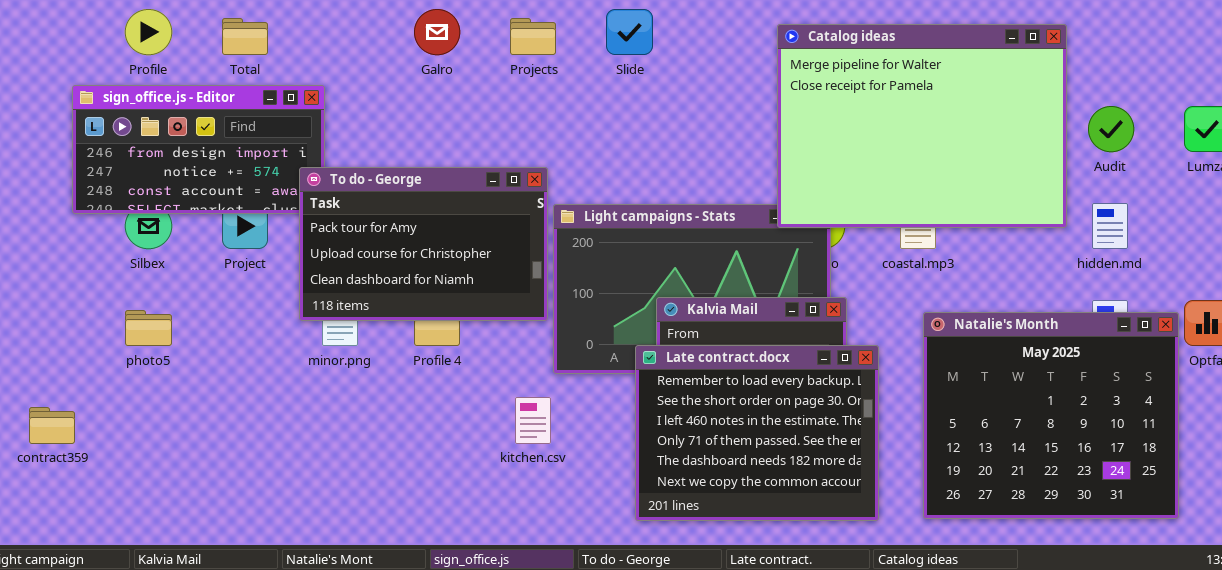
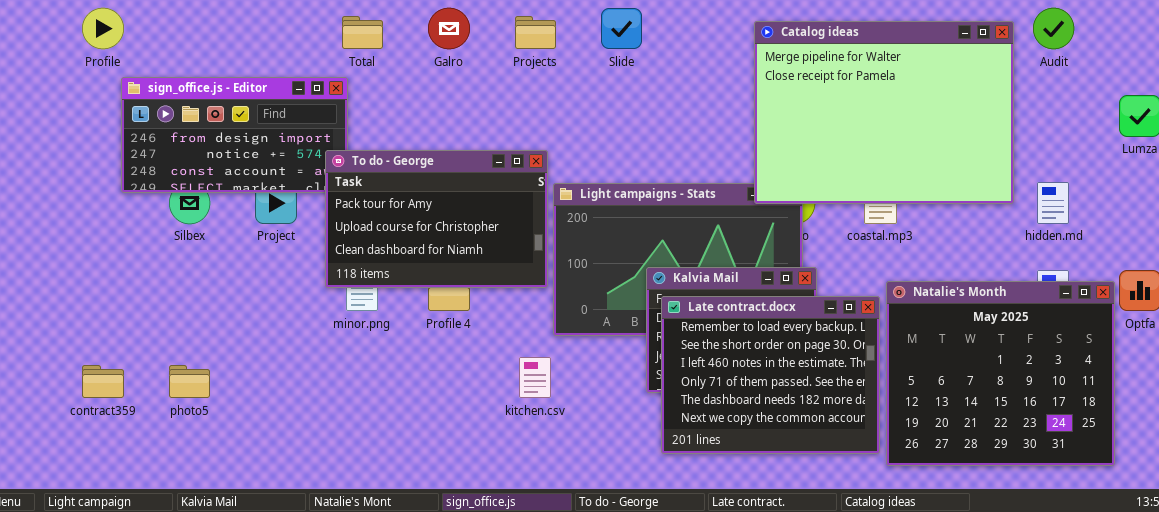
Profile: [125,9,172,55] -> [82,8,124,49], moved
Total: [222,18,268,55] -> [342,16,383,49], moved
Audit: [1088,106,1134,152] -> [1033,8,1074,49], moved
photo5: [125,310,172,346] -> [169,365,210,398], moved
Late contract.docx: [635,345,879,521] -> [661,296,880,454], moved

